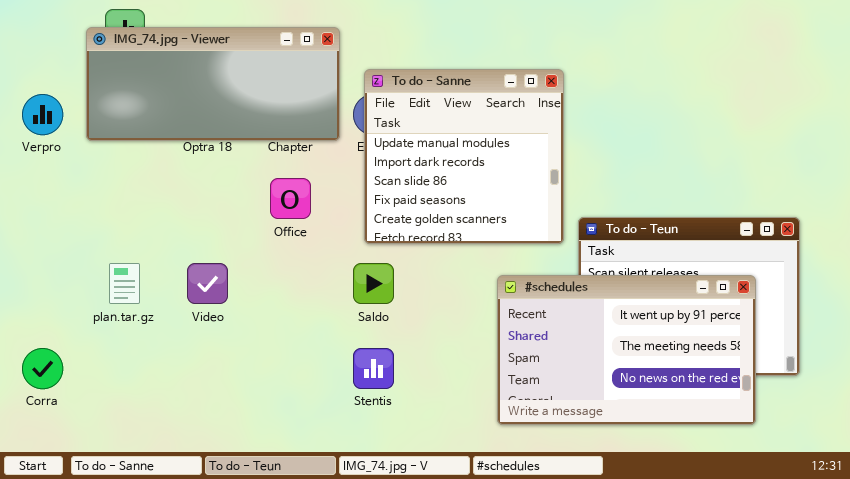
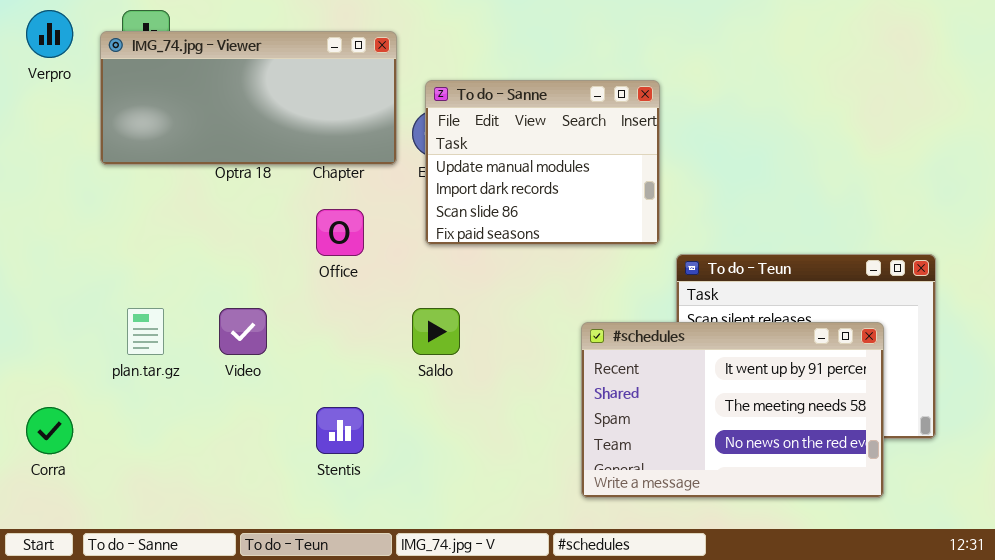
To do - Sanne: [364,69,564,244] -> [425,80,660,245], resized
Verpro: [22,94,63,135] -> [26,10,73,58], moved
Stentis: [353,348,394,389] -> [316,407,364,454], moved

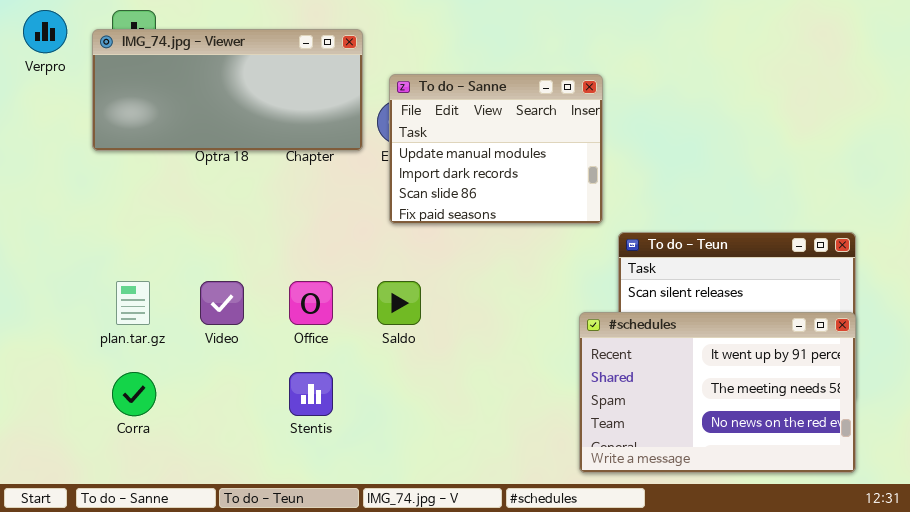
Office: [316,209,364,256] -> [289,281,333,325], moved
#schedules: [581,322,884,498] -> [579,312,856,473], moved
Corra: [26,407,73,454] -> [112,372,156,416], moved

